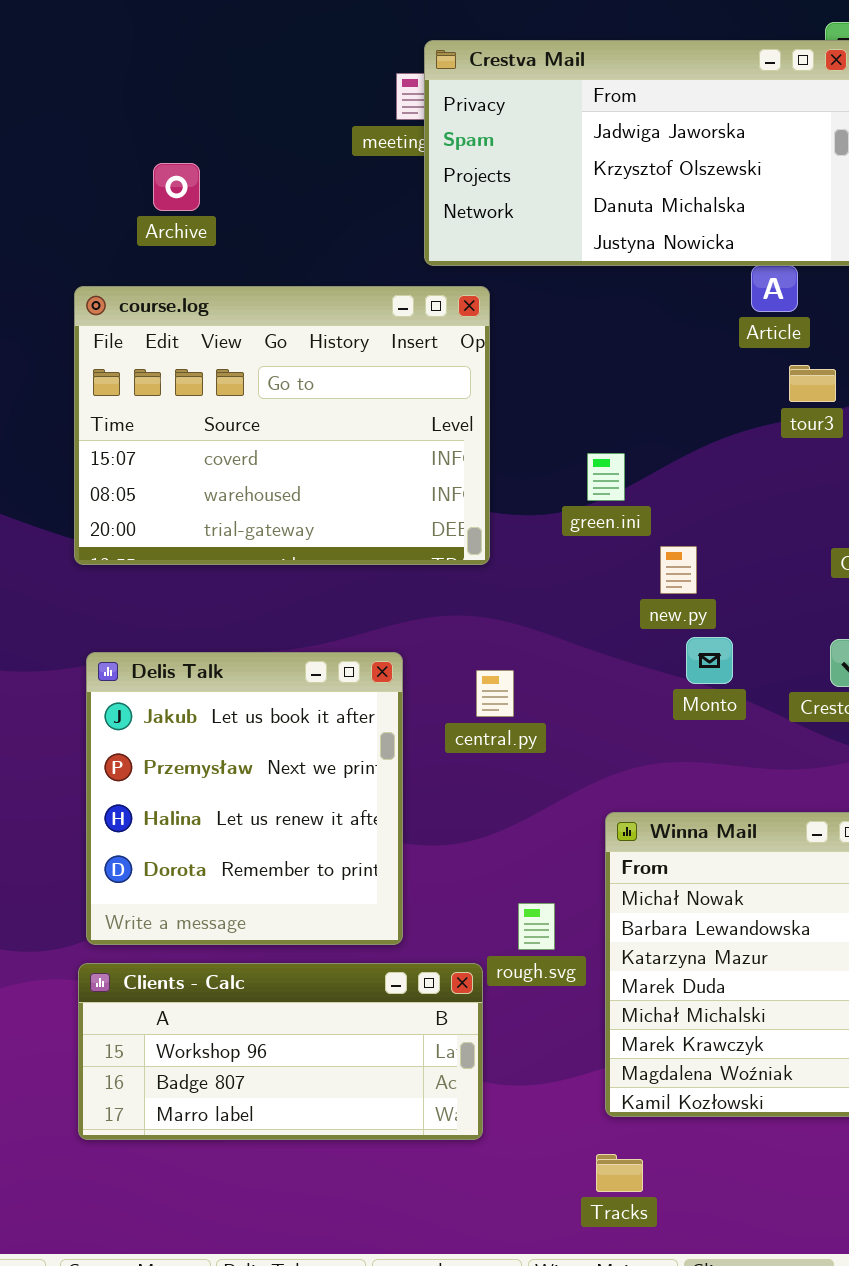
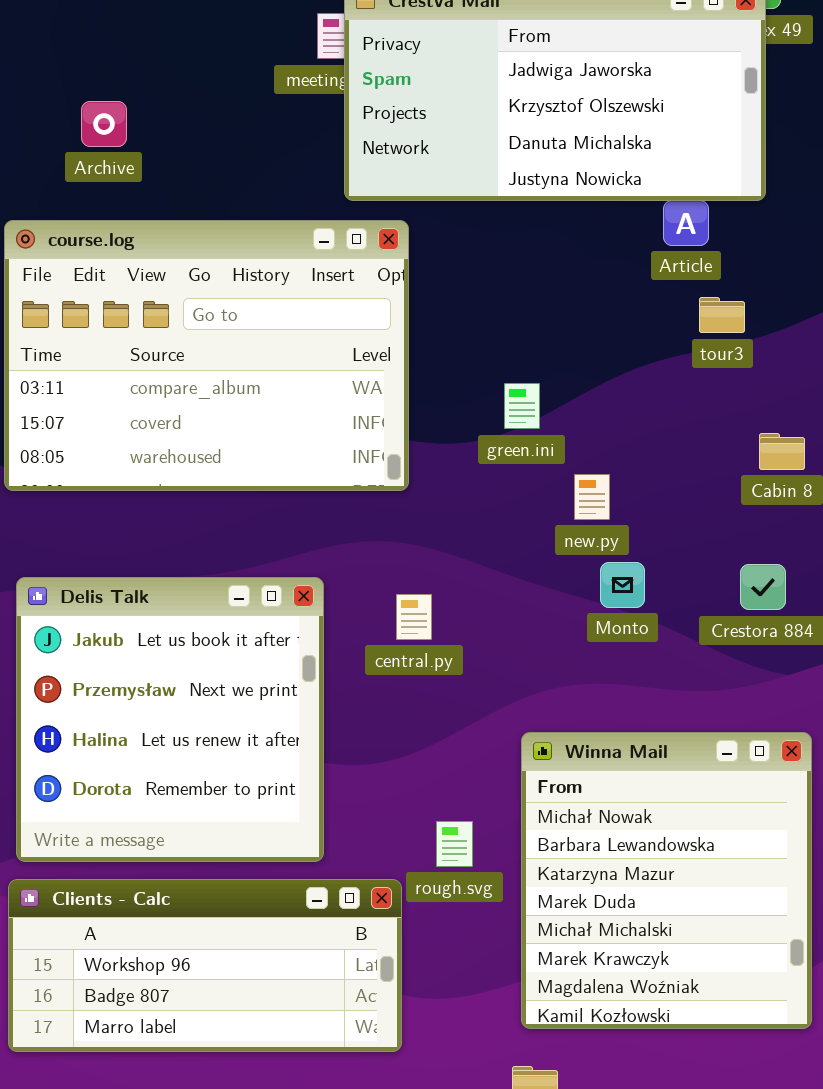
course.log: [74,286,490,565] -> [4,220,409,491], scrolled up 1 row

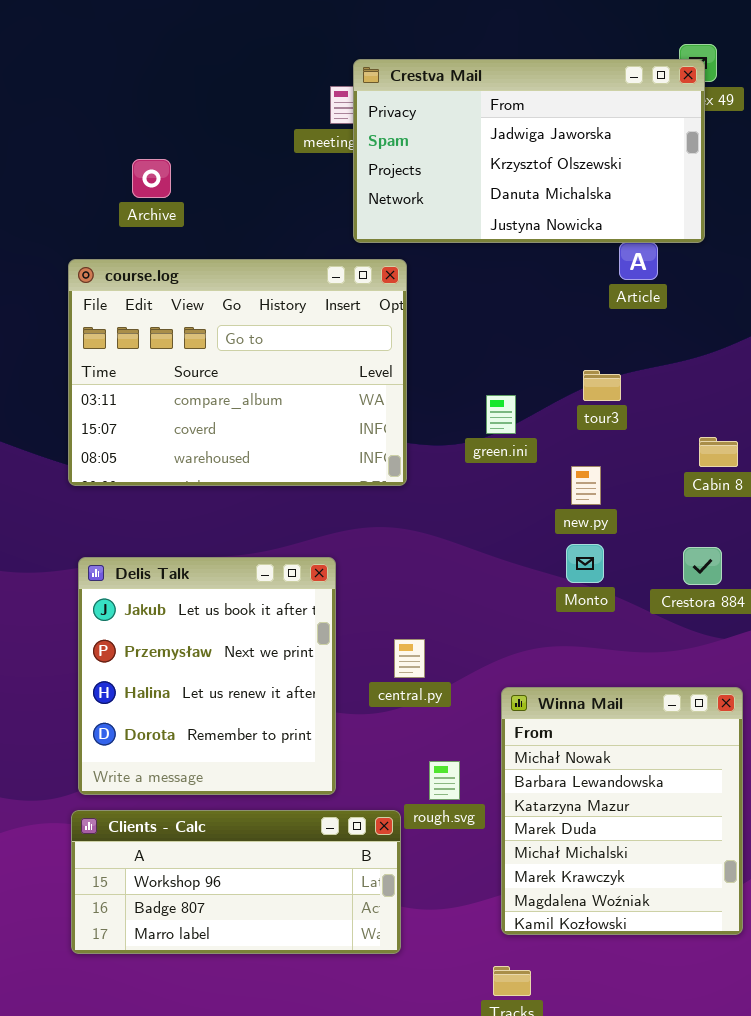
tour3: [699,297,745,333] -> [583,370,621,401], moved
new.py: [574,474,610,520] -> [571,466,601,505], moved
central.py: [396,594,432,640] -> [394,639,425,678], moved

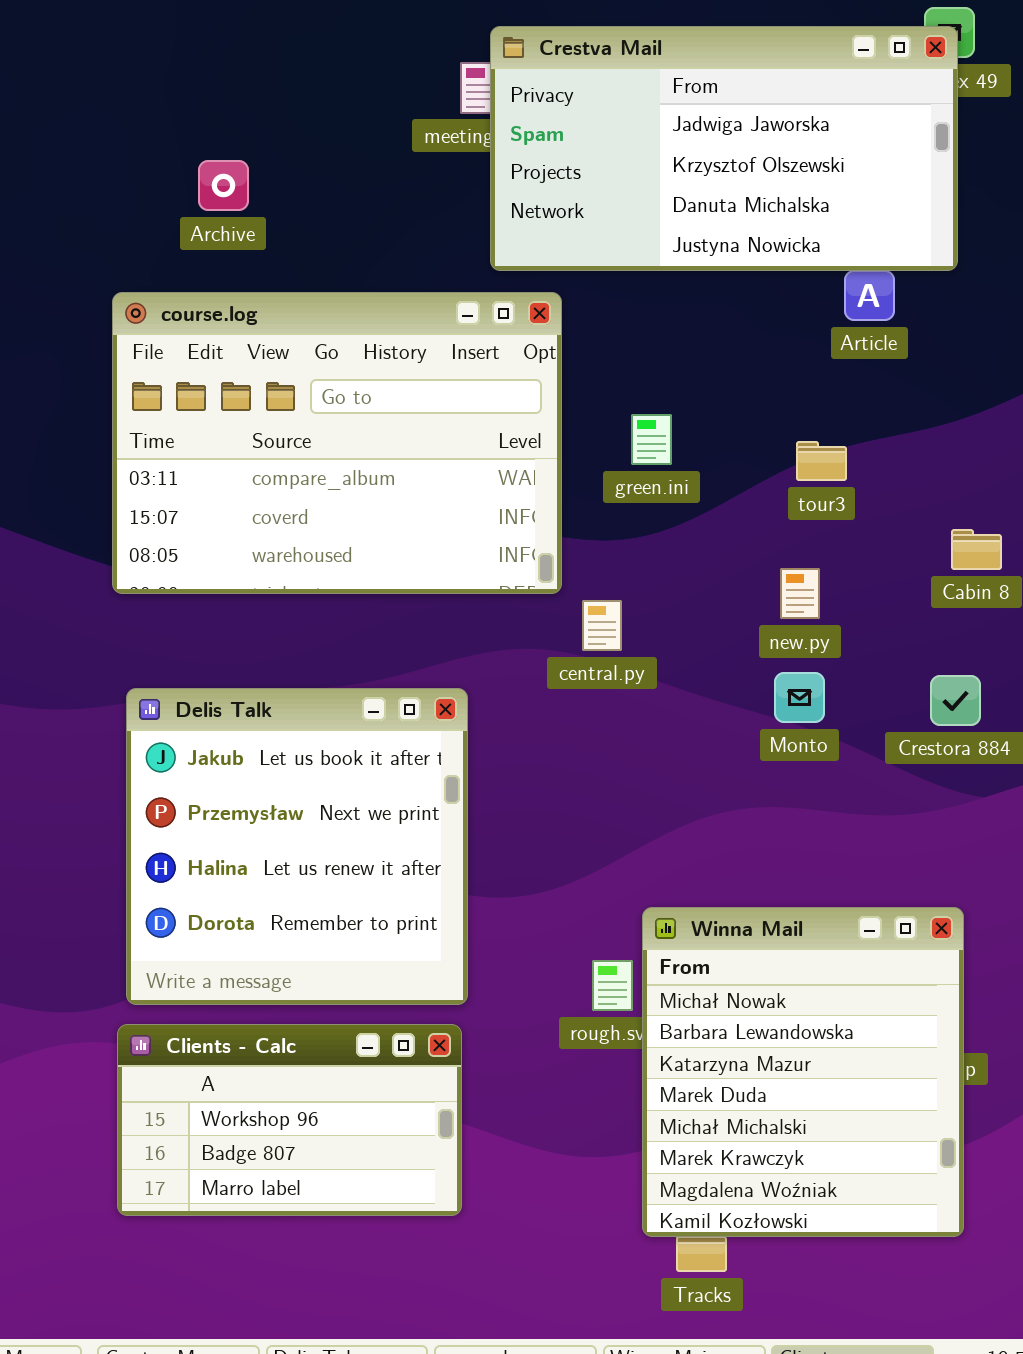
green.ini: [486,395,516,434] -> [631,414,672,465], moved
central.py: [394,639,425,678] -> [582,600,622,651], moved
Winna Mail: [501,687,743,935] -> [642,907,964,1237], moved
Clients - Calc: [71,810,401,954] -> [117,1024,462,1216], resized

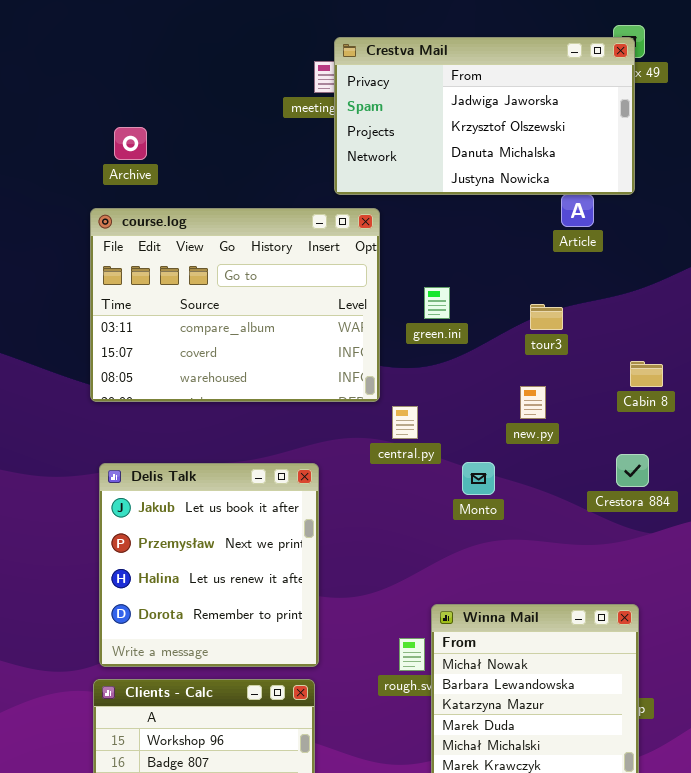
Archive: [198,160,249,211] -> [114,127,147,160], moved
Monto: [774,672,825,723] -> [462,462,495,495], moved

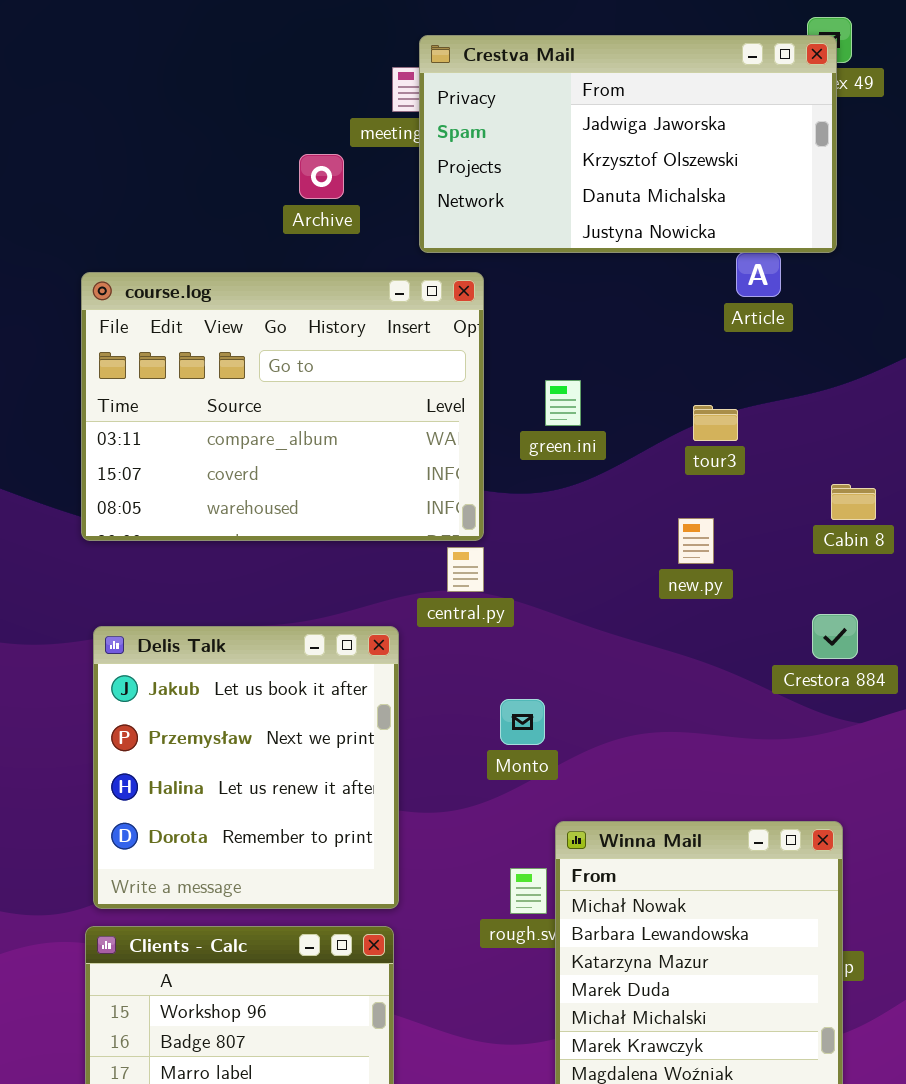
Archive: [114,127,147,160] -> [299,154,344,199], moved
central.py: [392,406,418,439] -> [447,547,484,592], moved
Monto: [462,462,495,495] -> [500,699,545,745], moved

